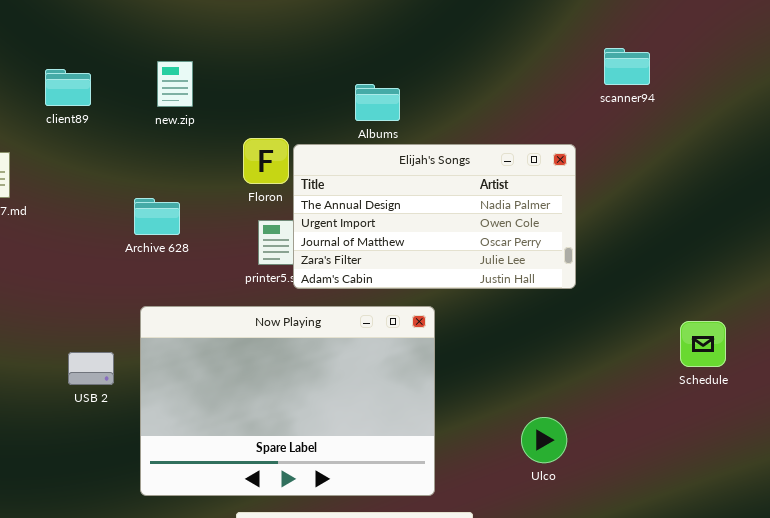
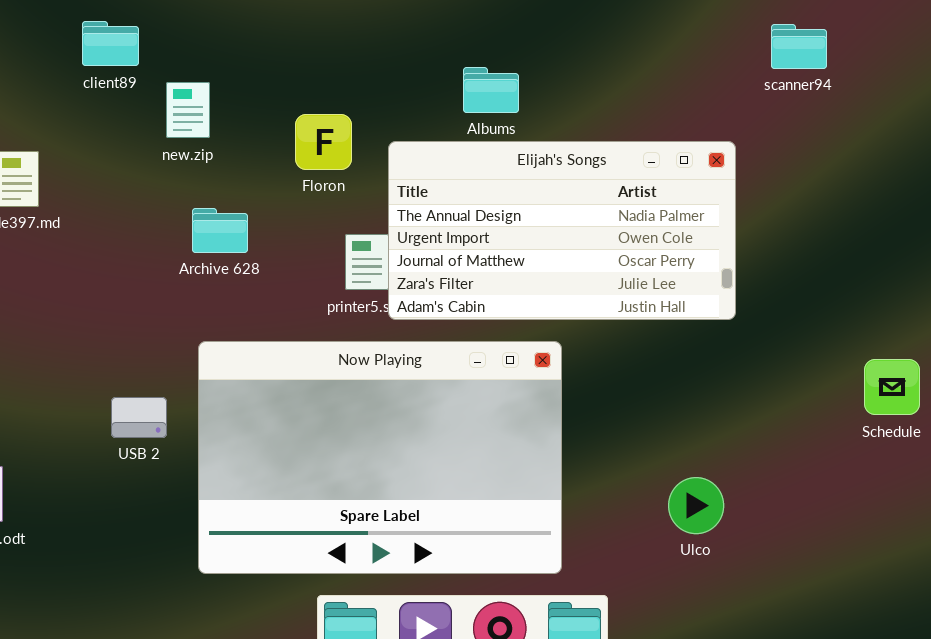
new.zip: [157,61,193,107] -> [166,82,210,138], moved
client89: [45,69,91,106] -> [82,21,139,66], moved
Floron: [243,138,289,184] -> [295,114,352,170], moved

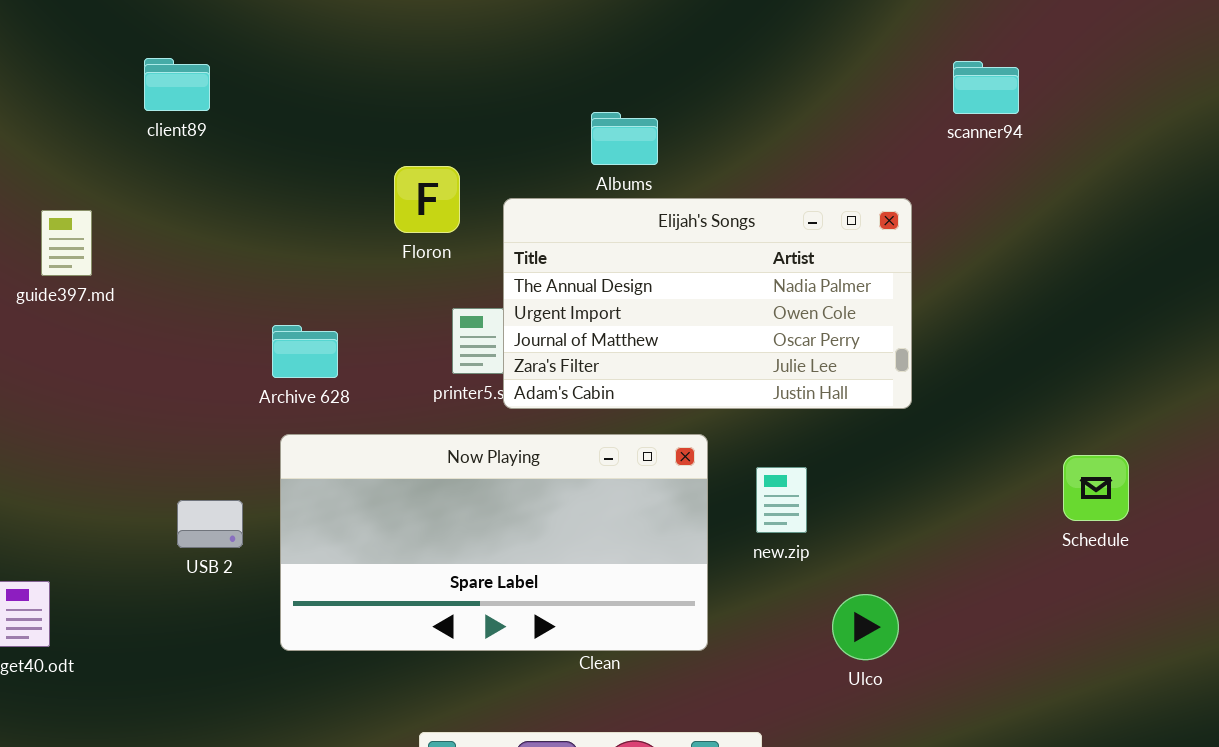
new.zip: [166,82,210,138] -> [756,467,807,533], moved
Archive 628: [192,208,248,253] -> [272,325,338,378], moved
Now Playing: [198,341,562,574] -> [280,434,708,651], resized

